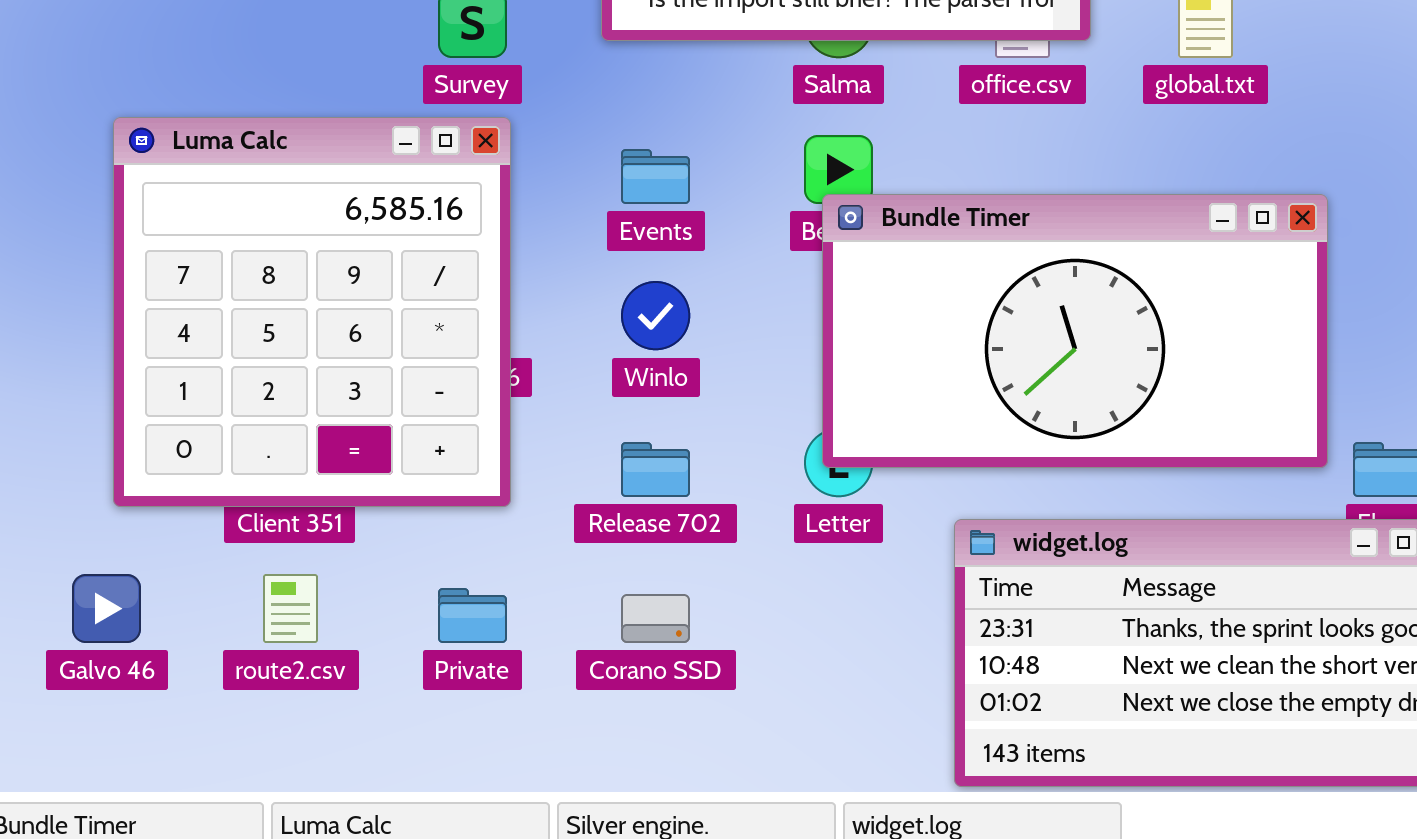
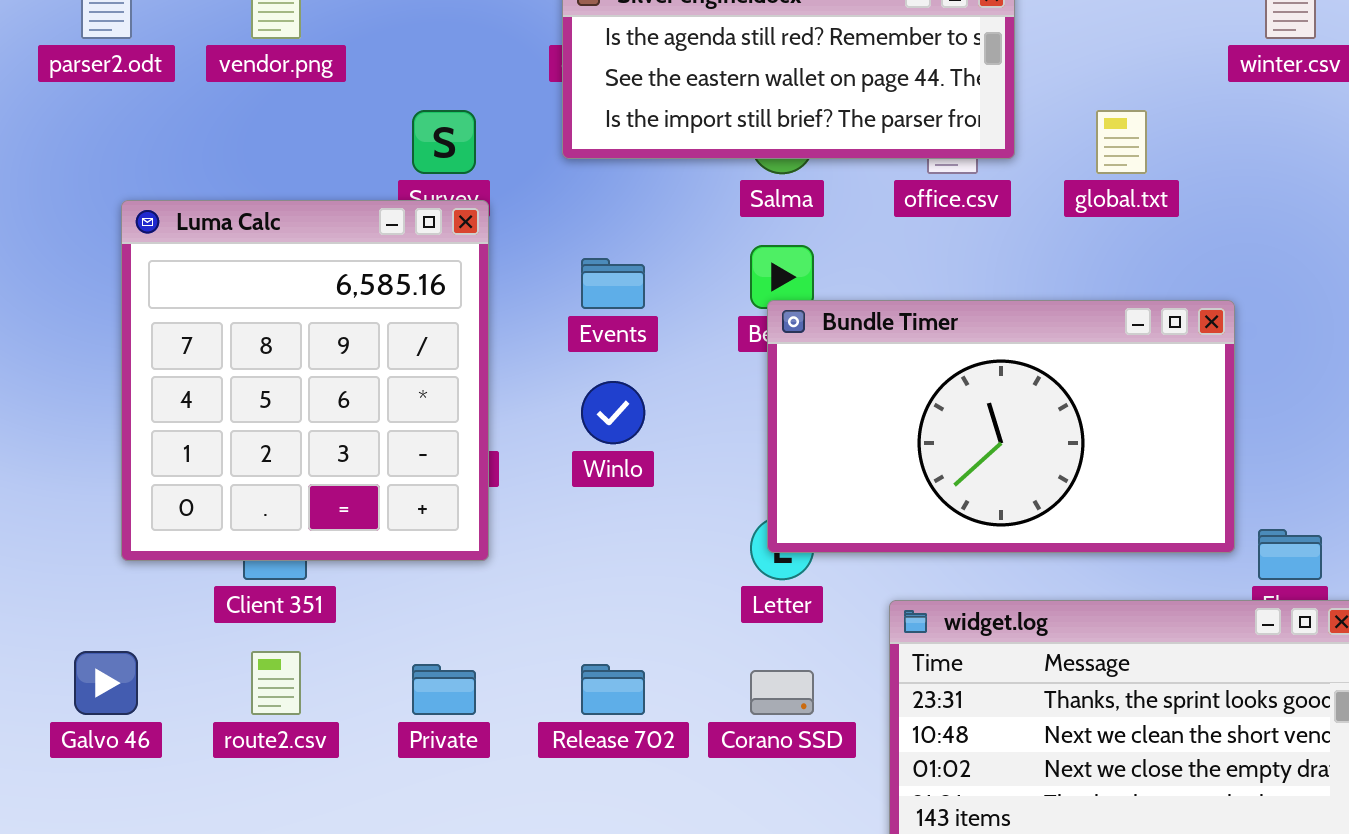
Luma Calc: [113,117,511,507] -> [121,200,489,561], moved
Release 702: [621,442,690,497] -> [581,664,645,715], moved
Corano SSD: [621,594,690,643] -> [750,670,814,715], moved

